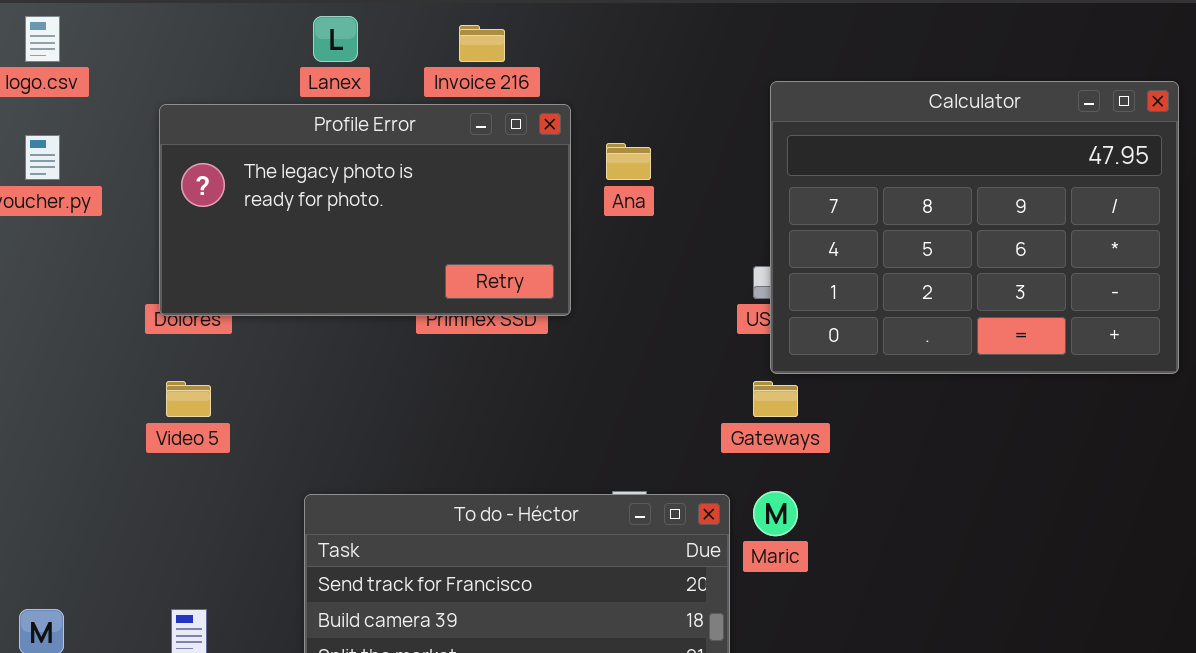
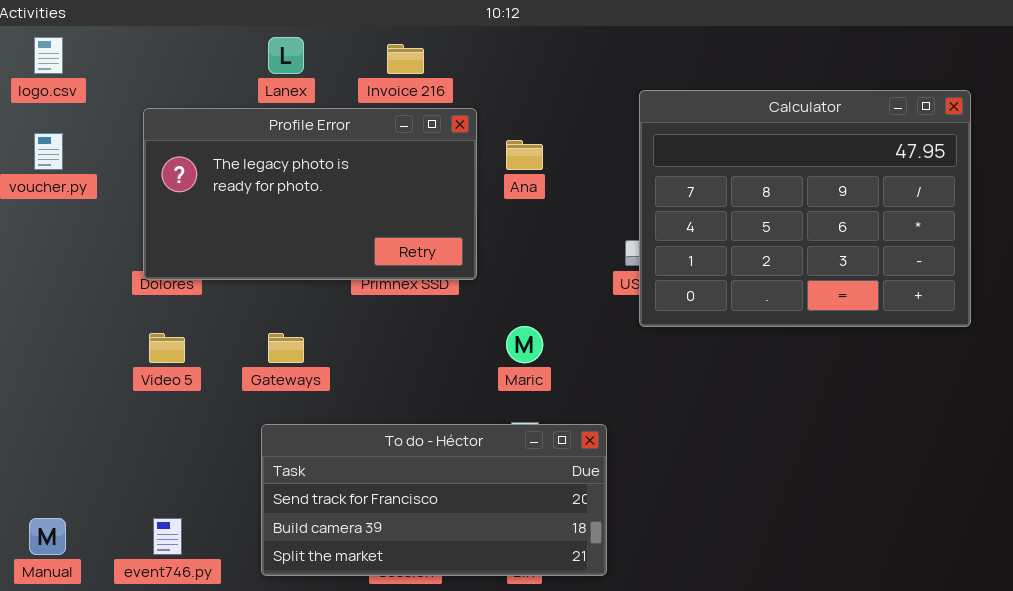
Gateways: [753,381,798,417] -> [268,333,304,363], moved
Maric: [753,491,798,536] -> [506,326,543,363], moved

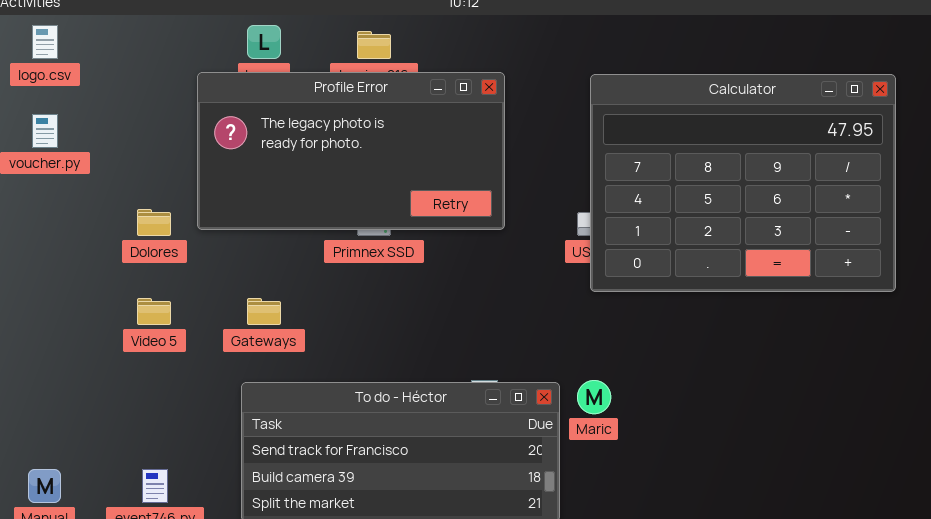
Profile Error: [143,108,477,280] -> [197,72,505,230], moved
Maric: [506,326,543,363] -> [577,380,611,414], moved

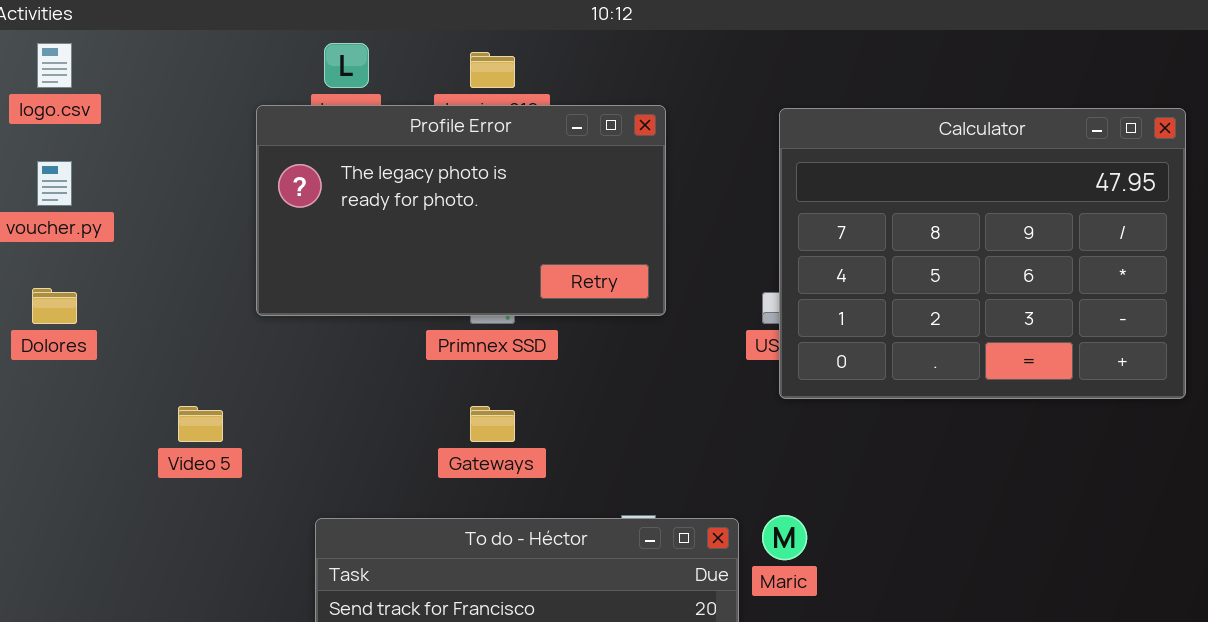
Dolores: [137,209,171,236] -> [32,288,77,324], moved
Gateways: [247,298,281,325] -> [470,406,515,442], moved

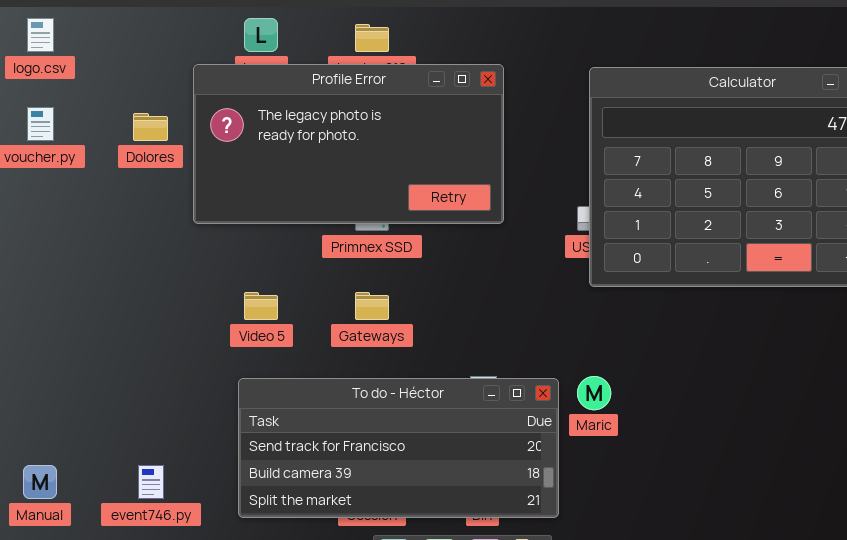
Dolores: [32,288,77,324] -> [133,113,168,141], moved
Video 5: [178,406,223,442] -> [244,292,278,320], moved

